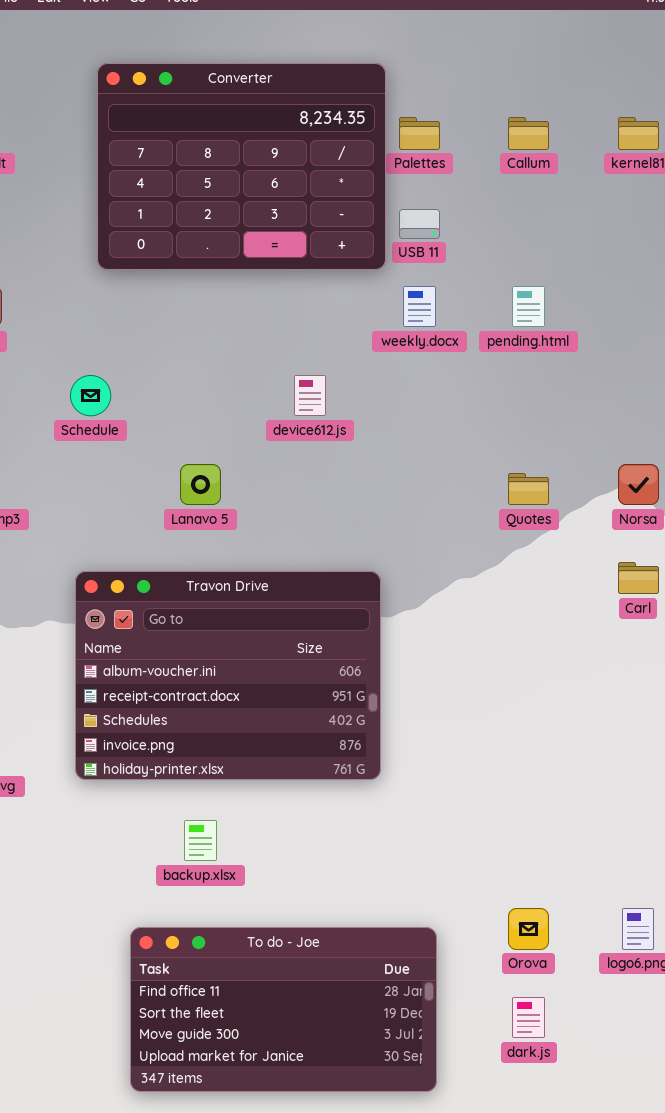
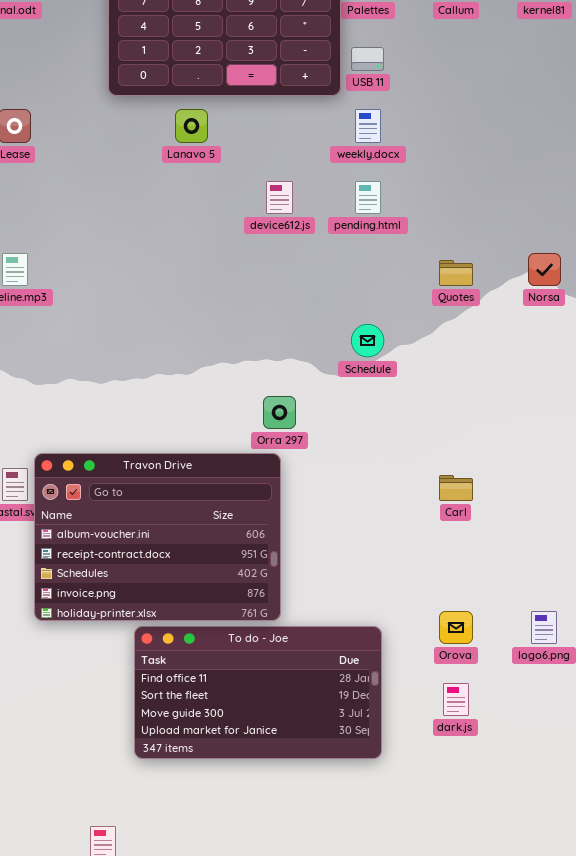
pending.html: [512,286,545,327] -> [355,181,381,214], moved
Schedule: [70,375,111,416] -> [351,324,384,357], moved
Lanavo 5: [180,464,221,505] -> [175,109,208,143], moved
Carl: [618,562,659,594] -> [439,475,473,501], moved
Travon Drive: [75,571,381,780] -> [34,453,281,621], moved

